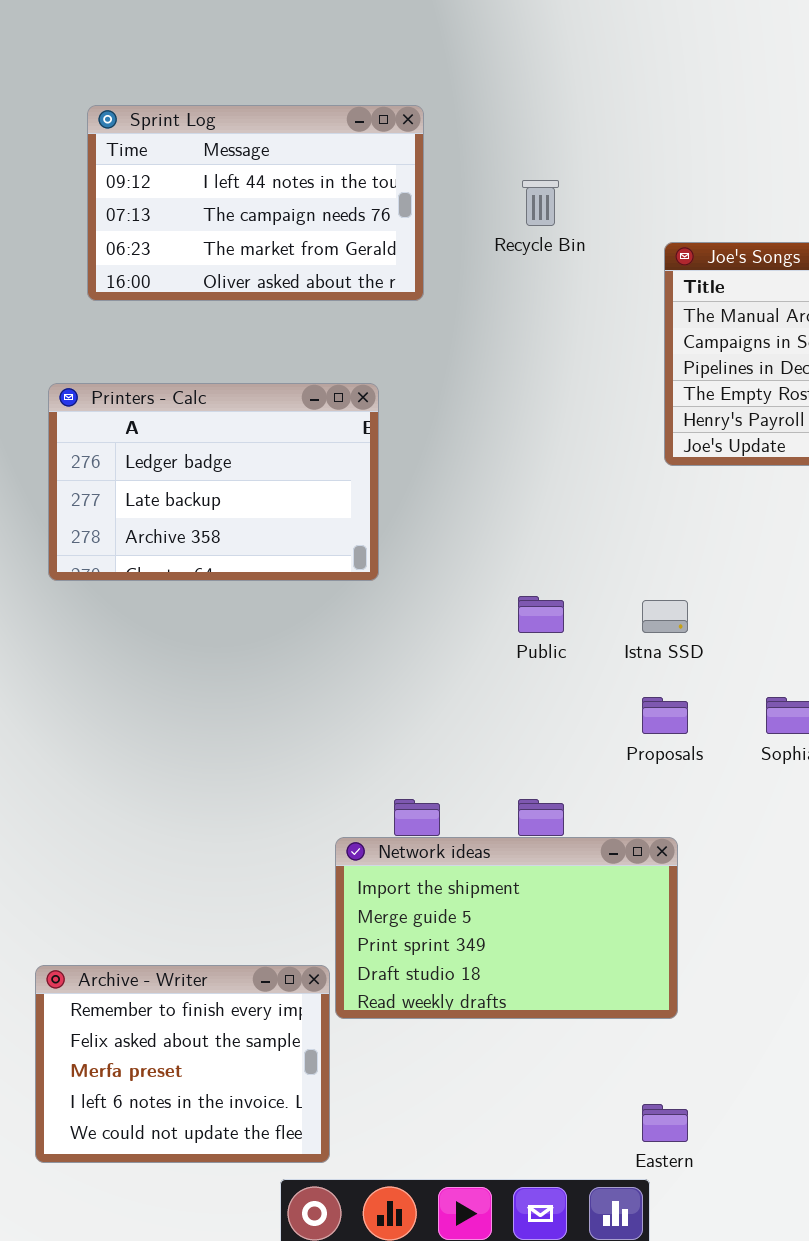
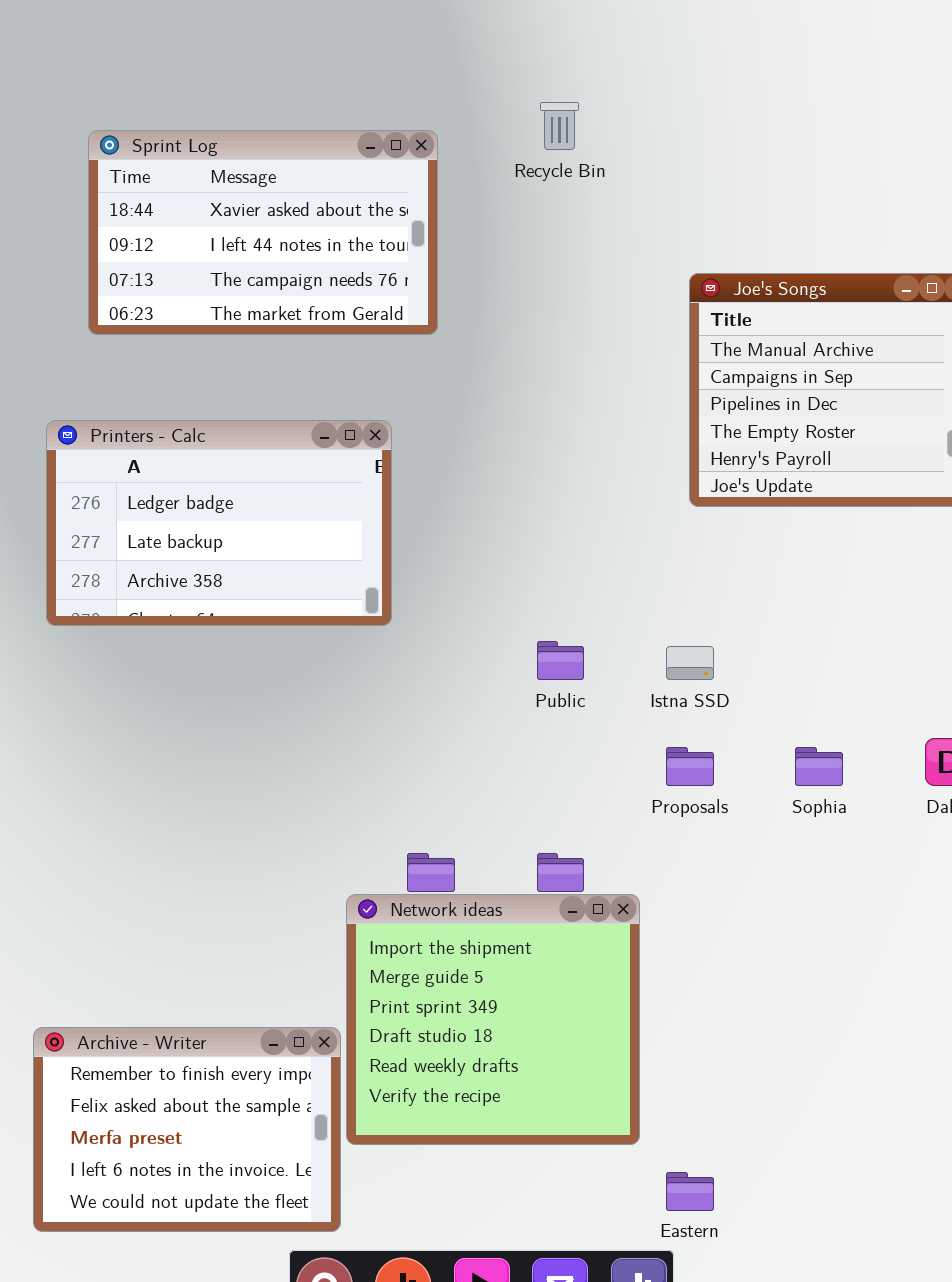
Sprint Log: [87,105,424,301] -> [88,130,438,335], scrolled up 1 row
Recycle Bin: [522,180,559,226] -> [540,102,579,150], moved
Network ideas: [335,837,678,1019] -> [346,894,640,1145], resized

